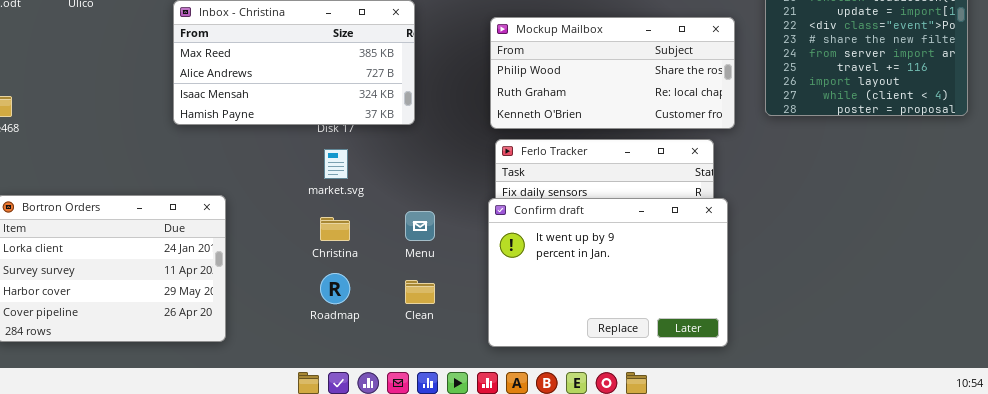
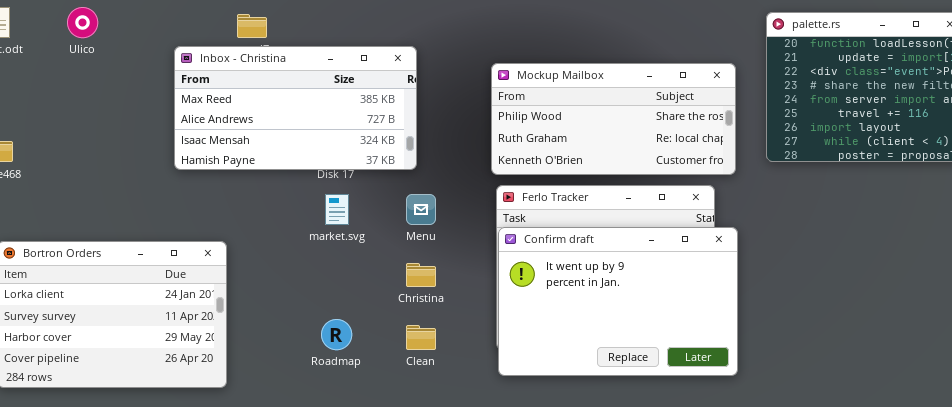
Confirm draft: [488,198,728,347] -> [498,227,738,376], moved
Menu: [405,211,435,241] -> [406,194,436,225], moved
Christina: [320,217,350,241] -> [406,263,436,287], moved

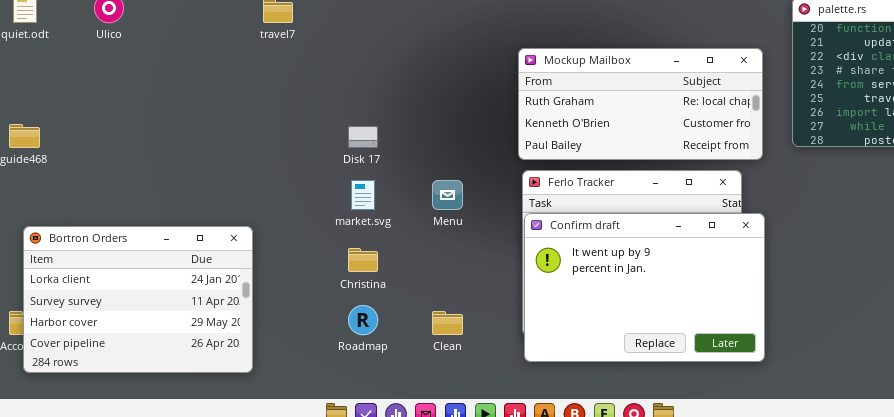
Inbox - Christina: [174,46,417,170] -> none, closed
Mockup Mailbox: [491,63,736,175] -> [518,48,763,160], scrolled down 1 row
Christina: [406,263,436,287] -> [348,248,378,272], moved

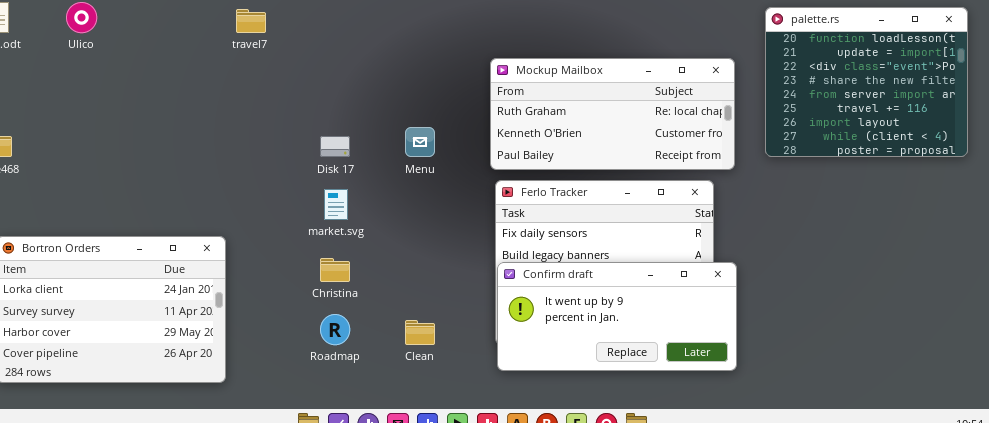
Menu: [432,180,463,210] -> [405,127,435,157], moved
Confirm draft: [524,213,765,362] -> [497,262,737,371], resized

